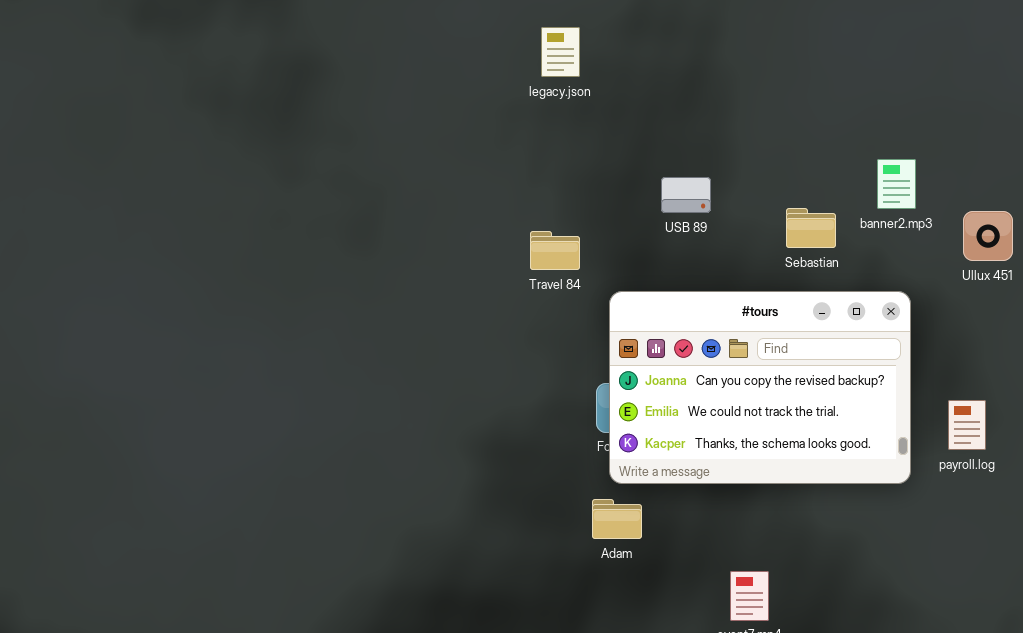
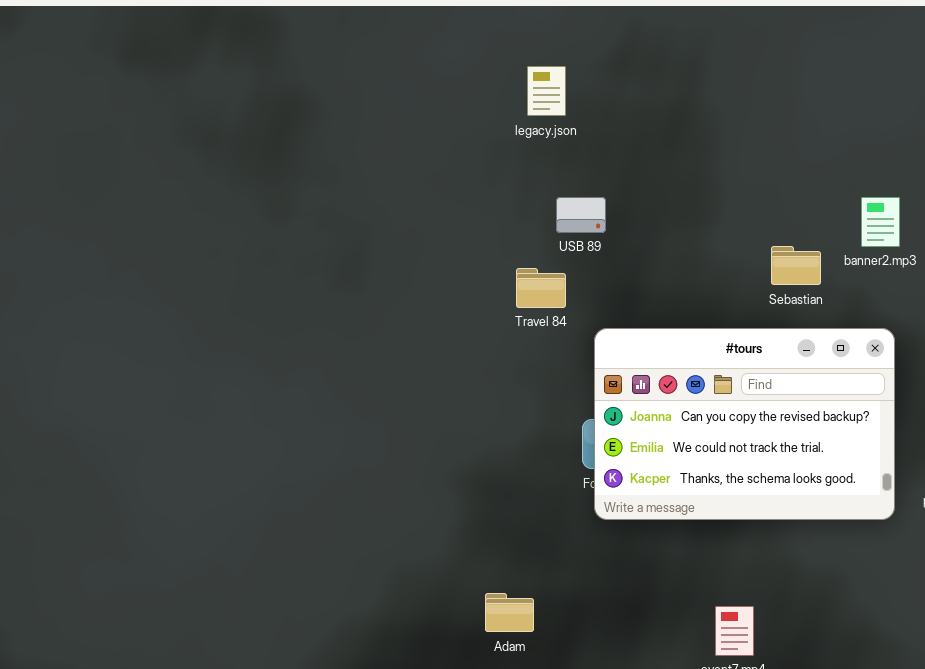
USB 89: [661,177,711,213] -> [556,197,606,233], moved
Adam: [592,499,642,539] -> [485,593,534,632], moved

